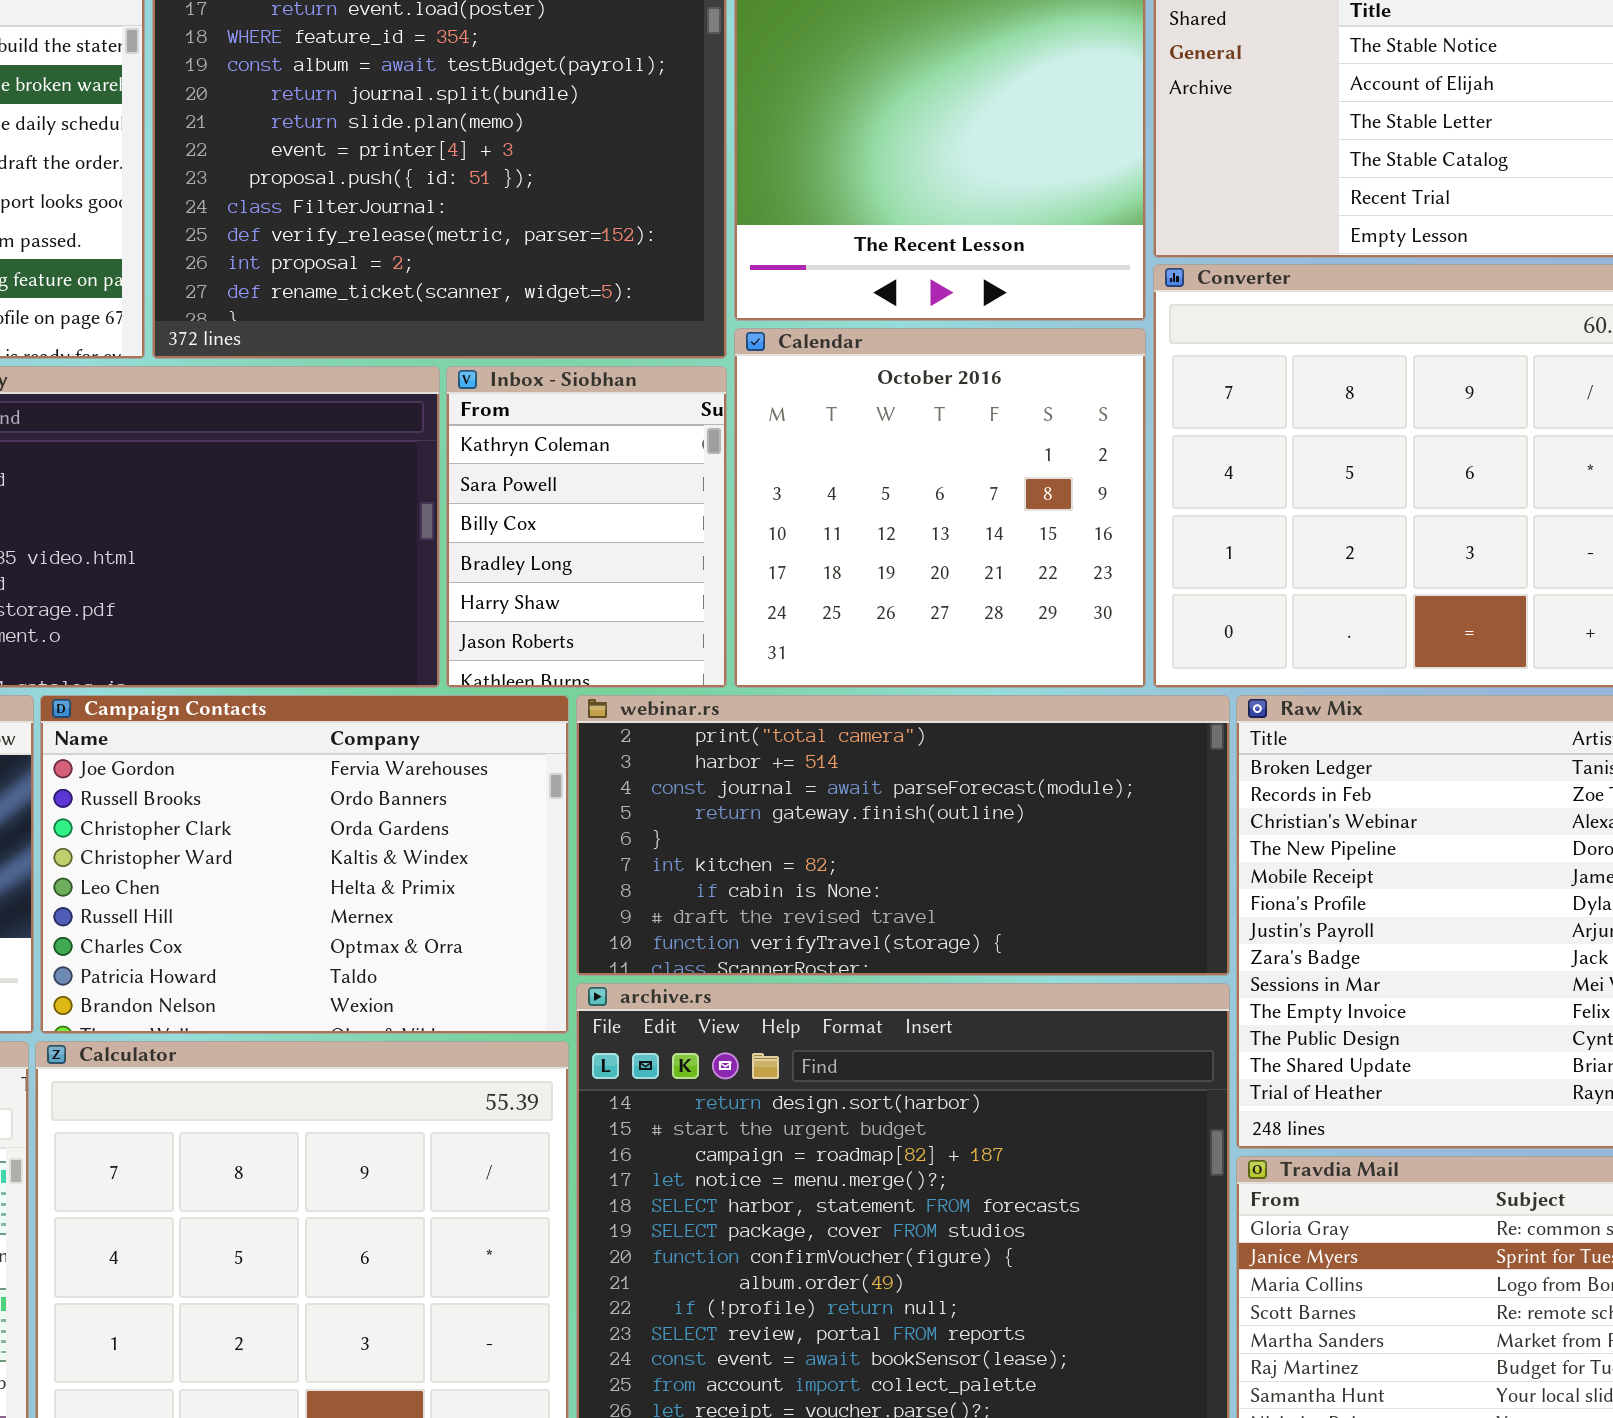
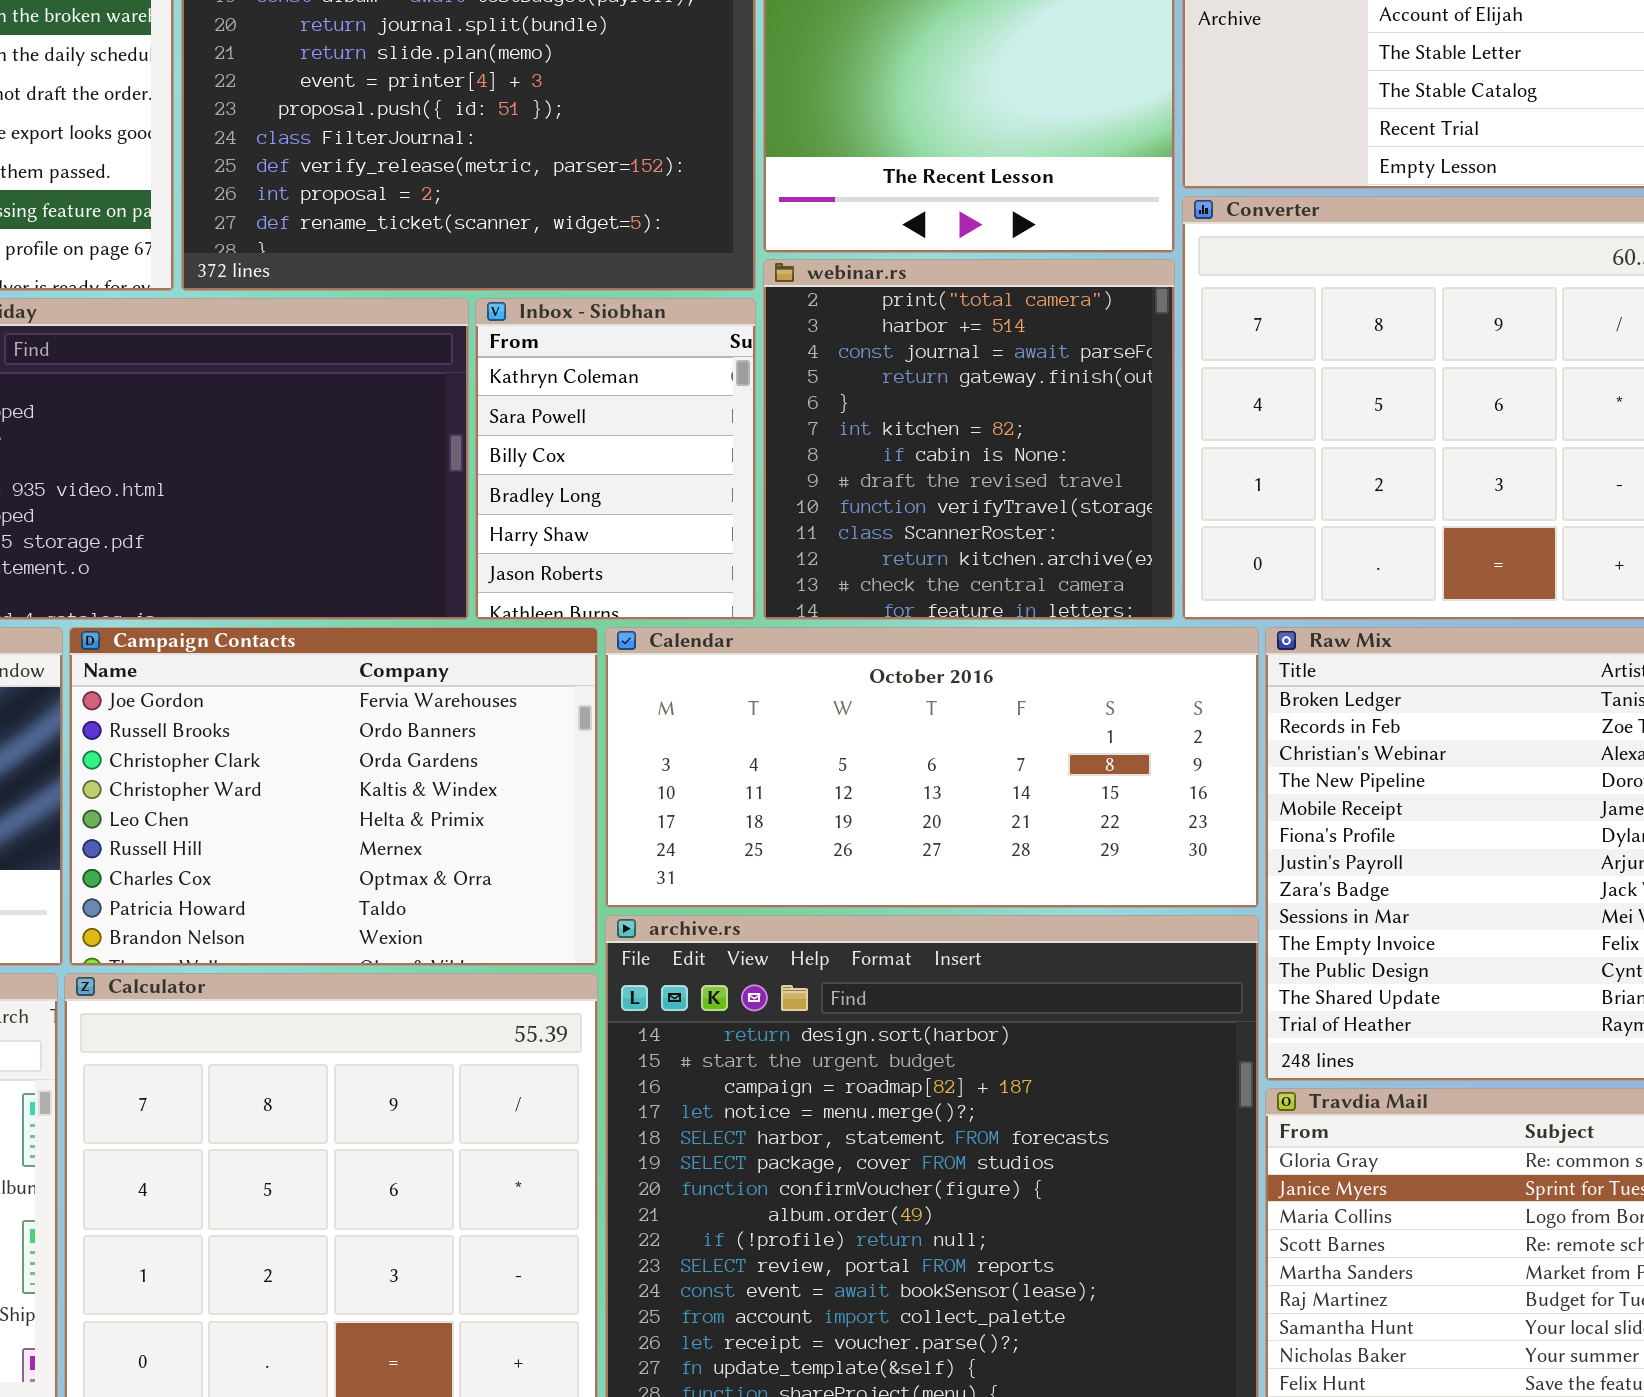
Calendar: [734,328,1146,688] -> [605,627,1259,908], moved, resized
webinar.rs: [576,695,1230,976] -> [763,259,1175,620], moved, resized

